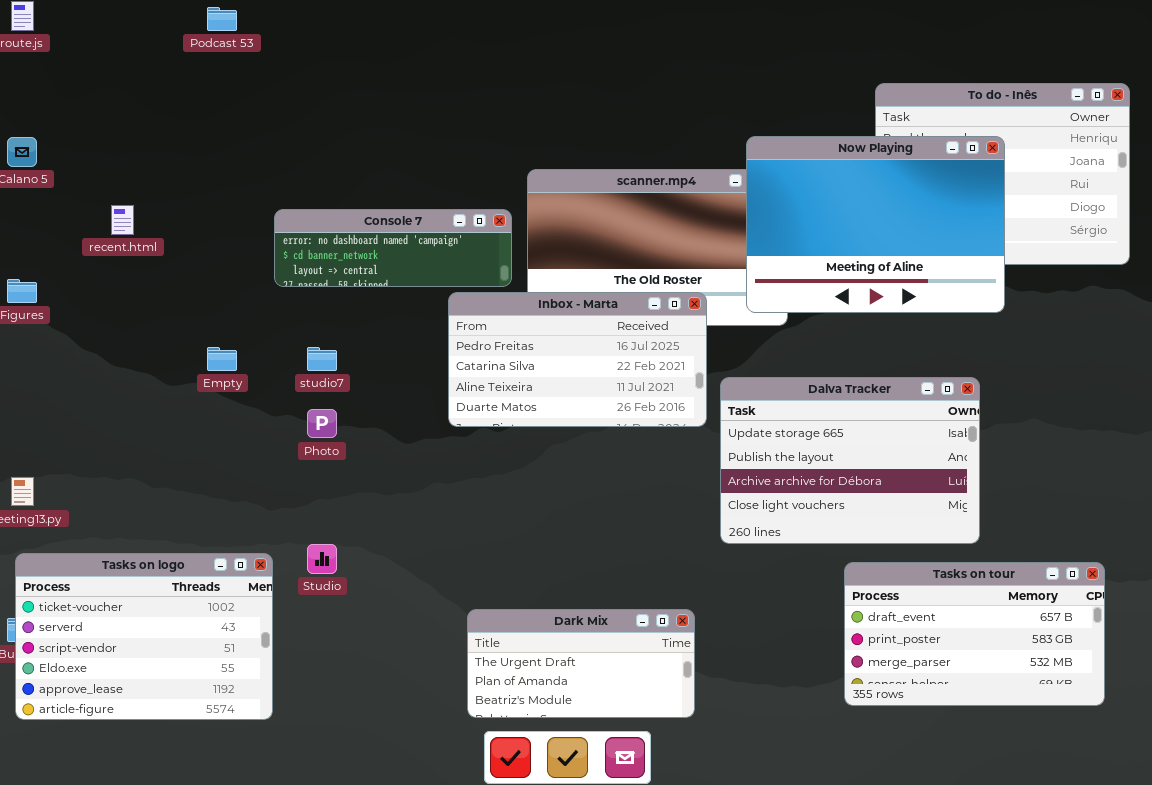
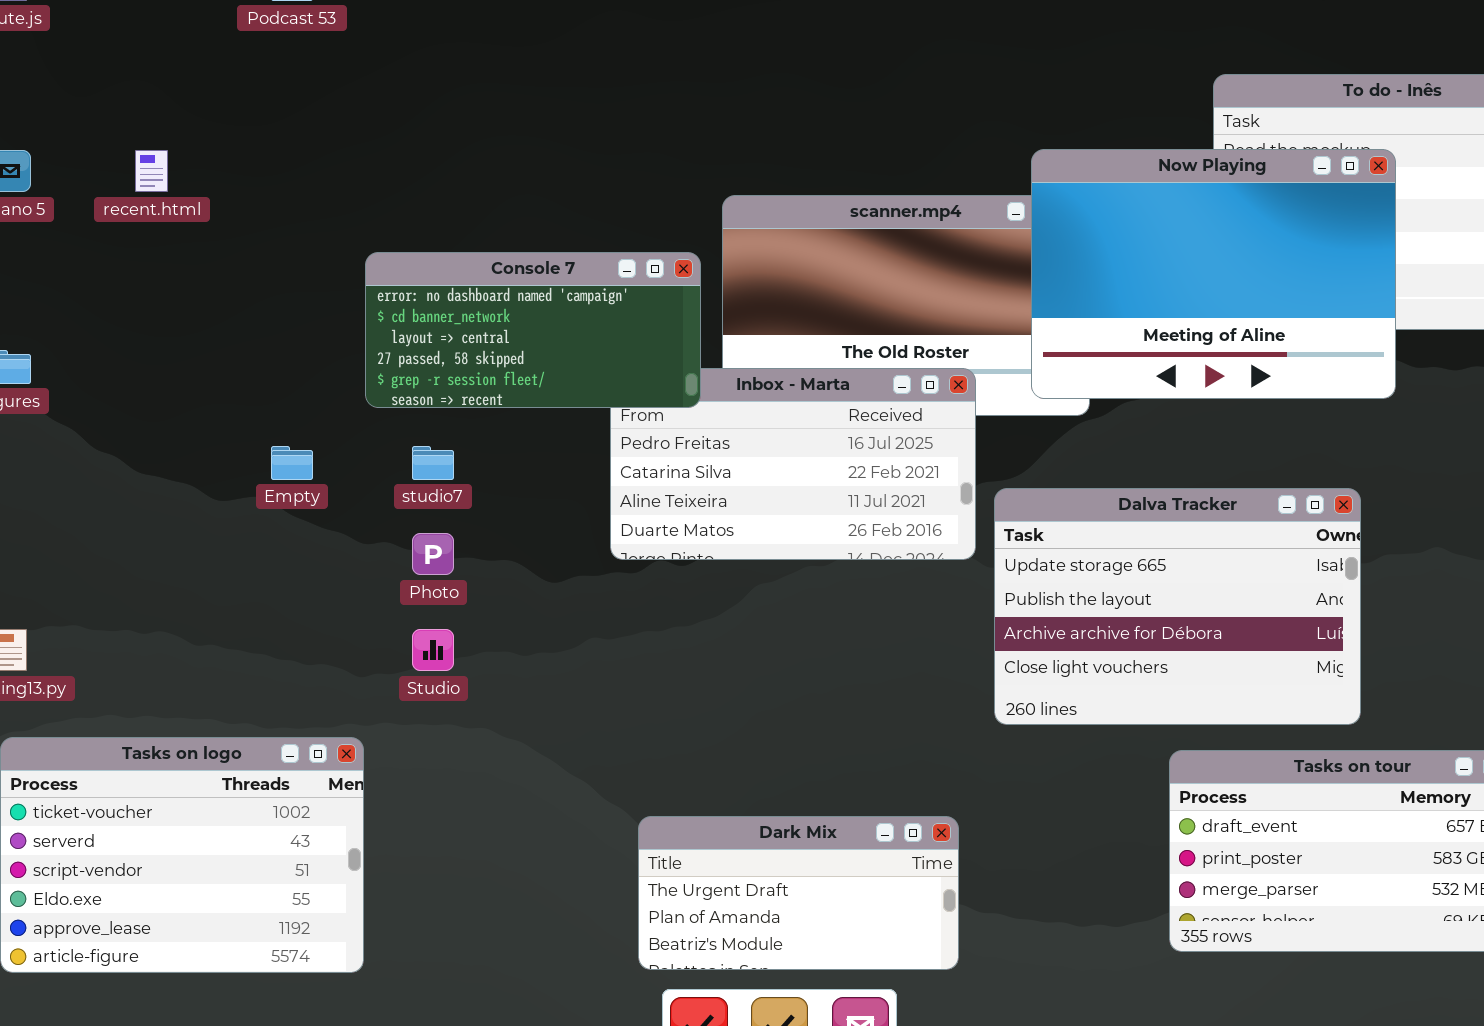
recent.html: [111,205,134,235] -> [135,150,168,192], moved
Console 7: [274,209,512,287] -> [365,252,701,408], resized
Studio: [307,544,337,574] -> [412,629,454,671], moved

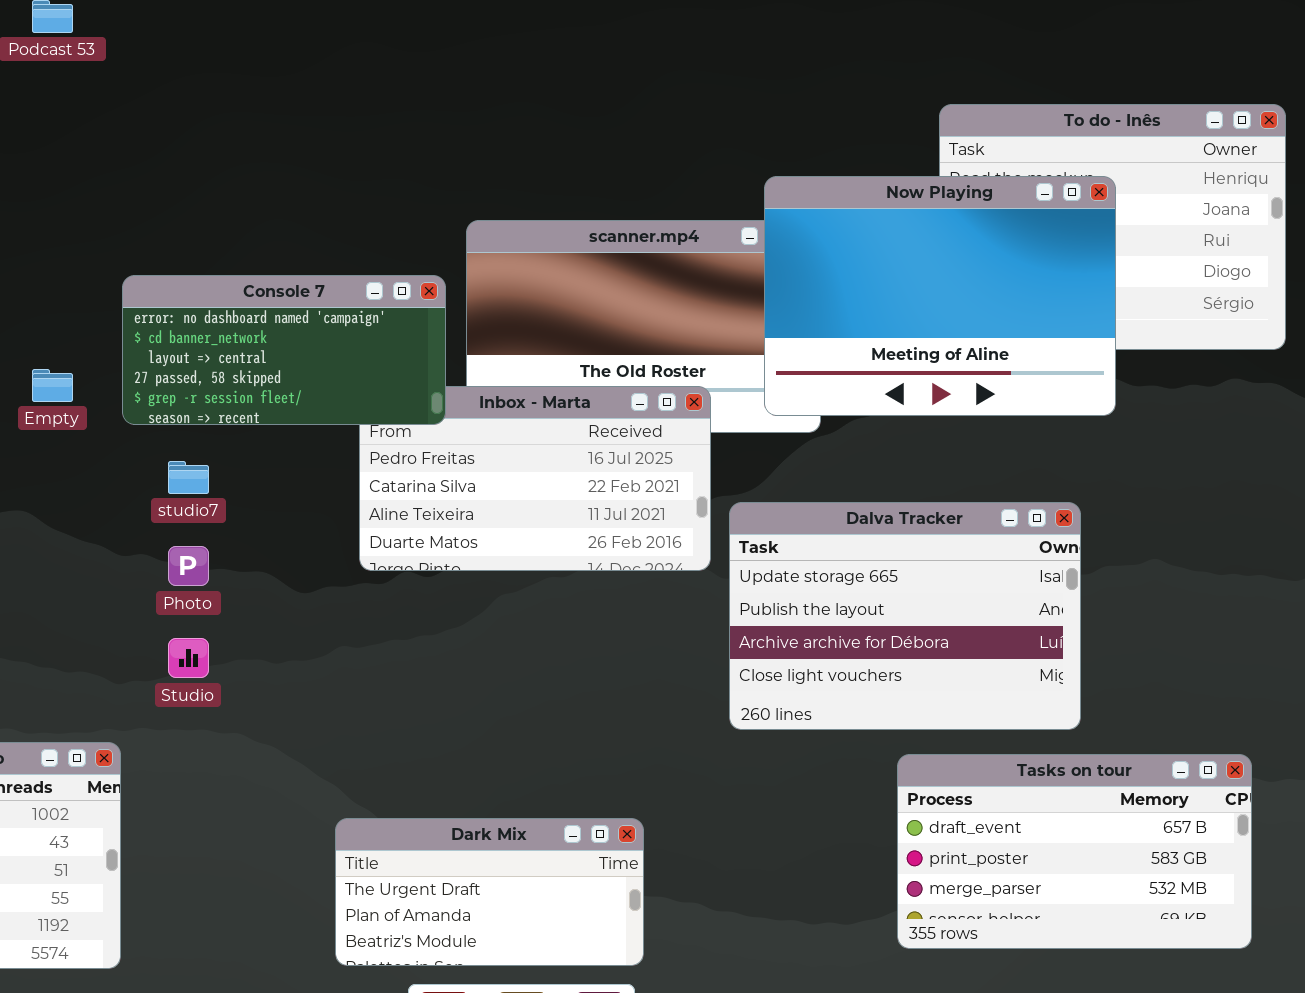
Empty: [271,446,313,480] -> [32,369,73,402], moved
Dark Mix: [638,816,959,970] -> [335,818,644,966], moved

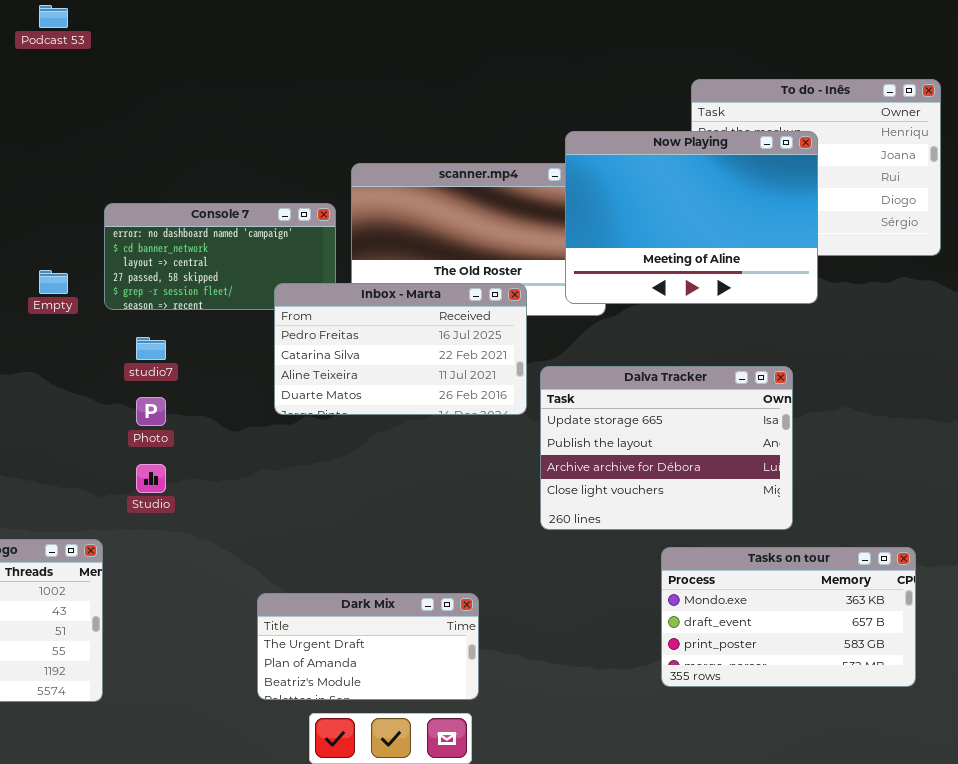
Inbox - Marta: [359,386,711,571] -> [274,283,527,415], raised
Tasks on tour: [897,754,1252,949] -> [661,547,916,687], scrolled up 1 row

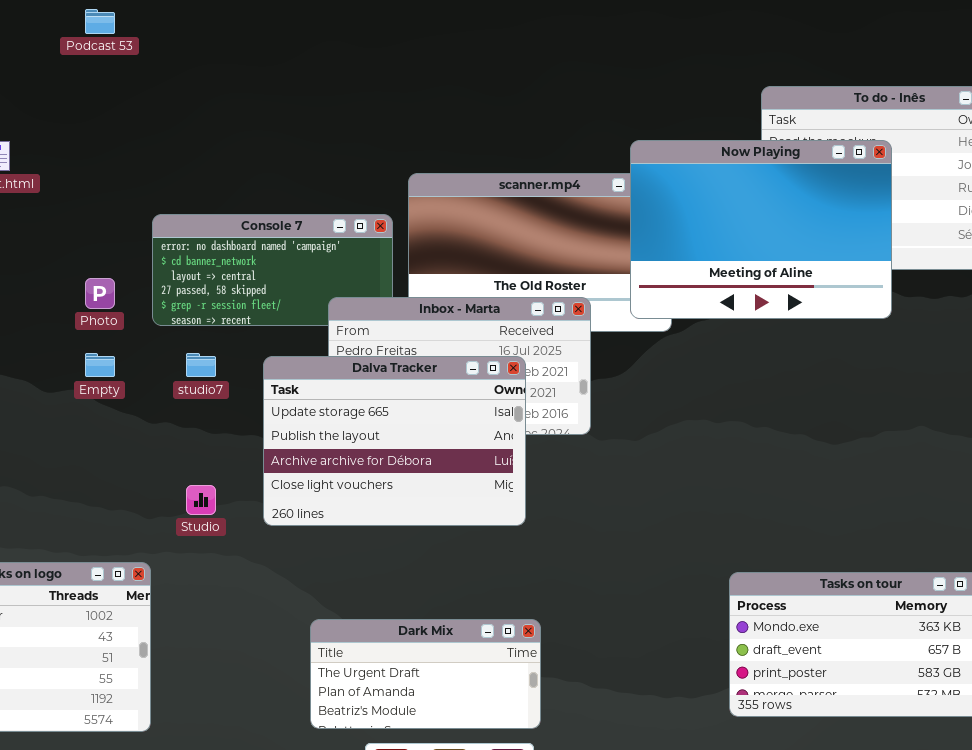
Empty: [39,270,68,294] -> [85,353,115,377], moved
Dalva Tracker: [540,366,793,530] -> [263,356,526,526], moved
Photo: [136,397,166,426] -> [85,278,115,309], moved

